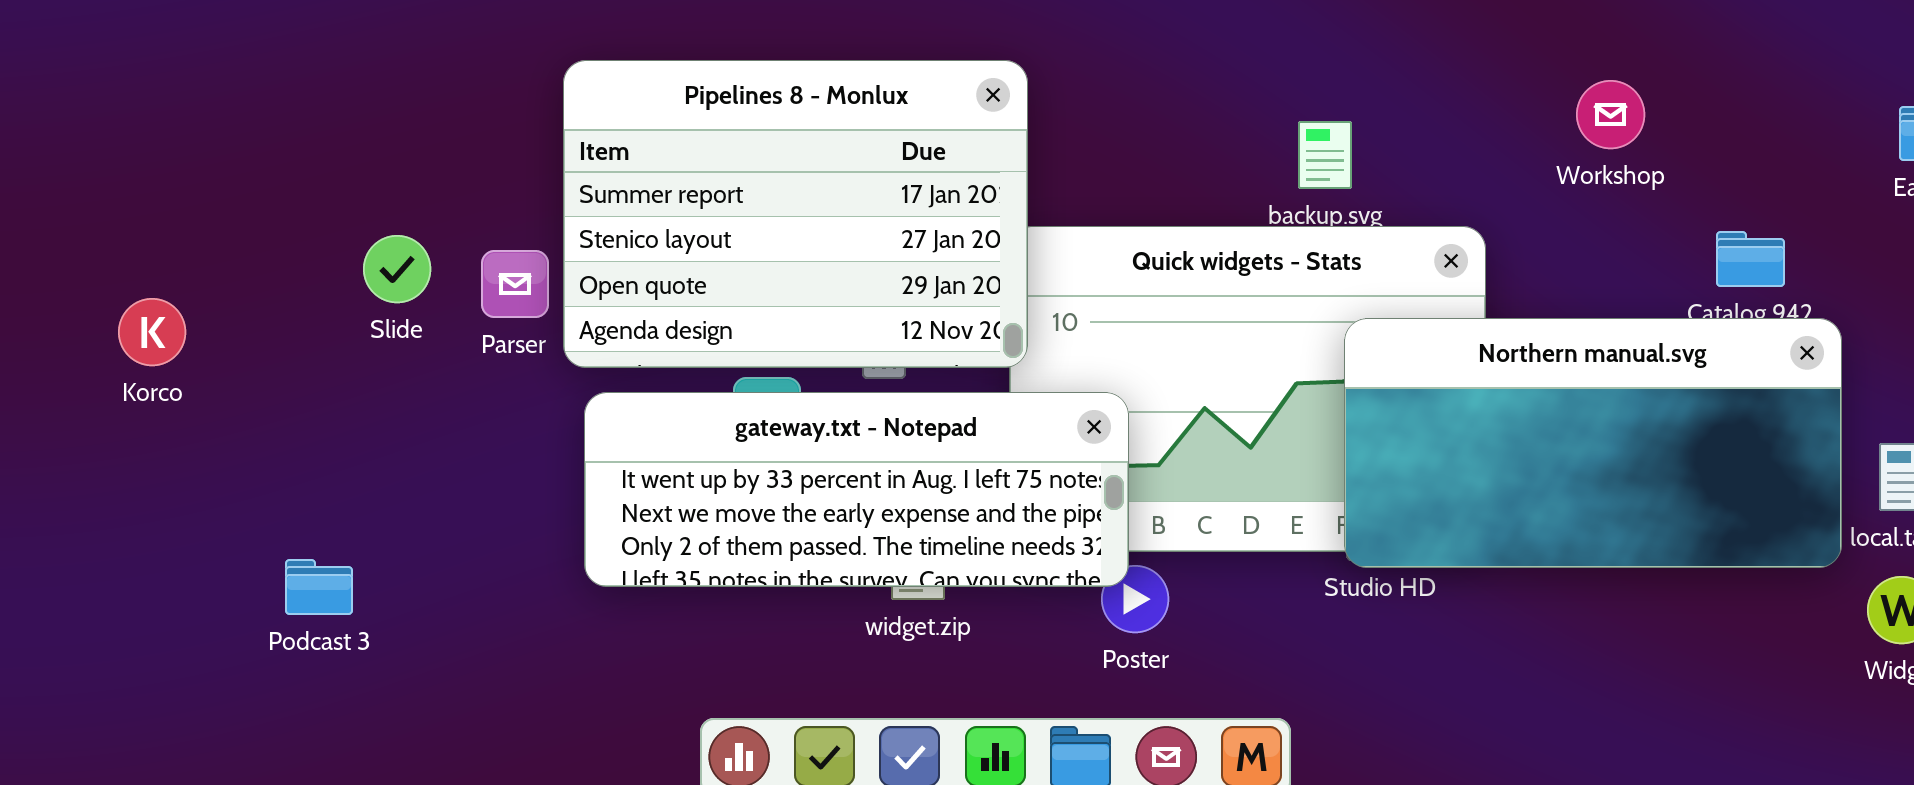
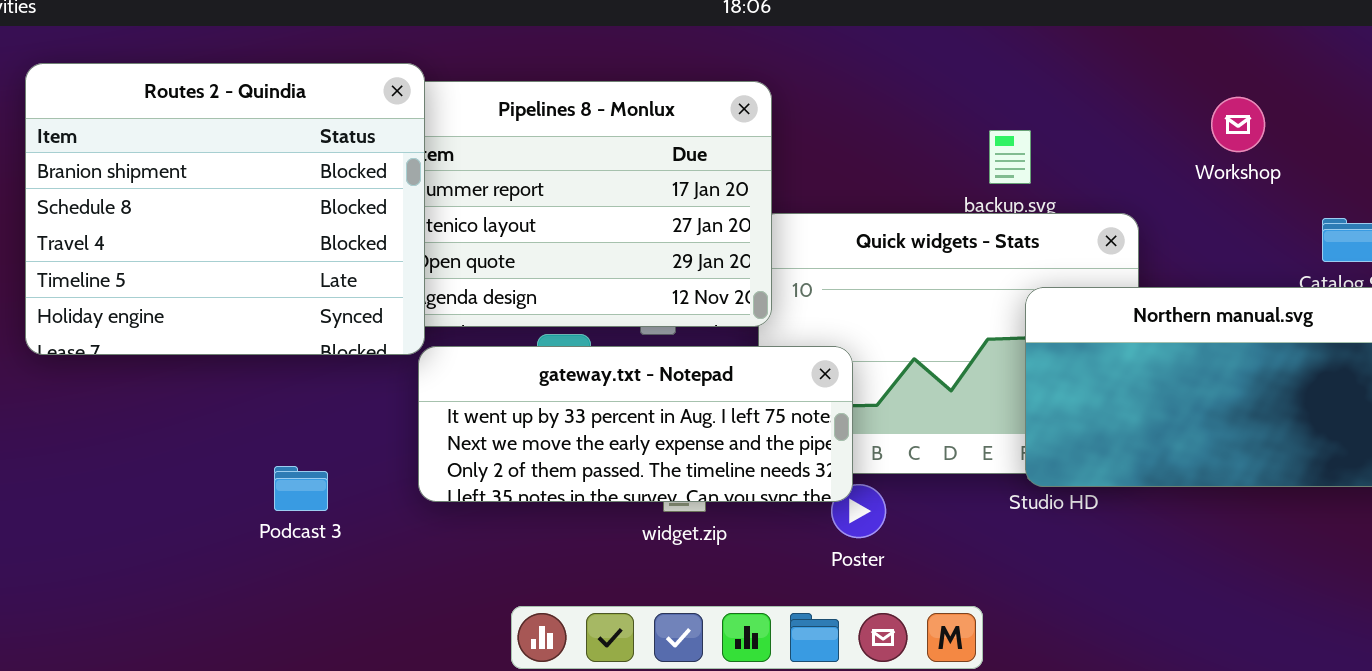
Routes 2 - Quindia: none -> [25,63,425,355], opened
Podcast 3: [285,559,353,615] -> [274,466,328,511], moved

